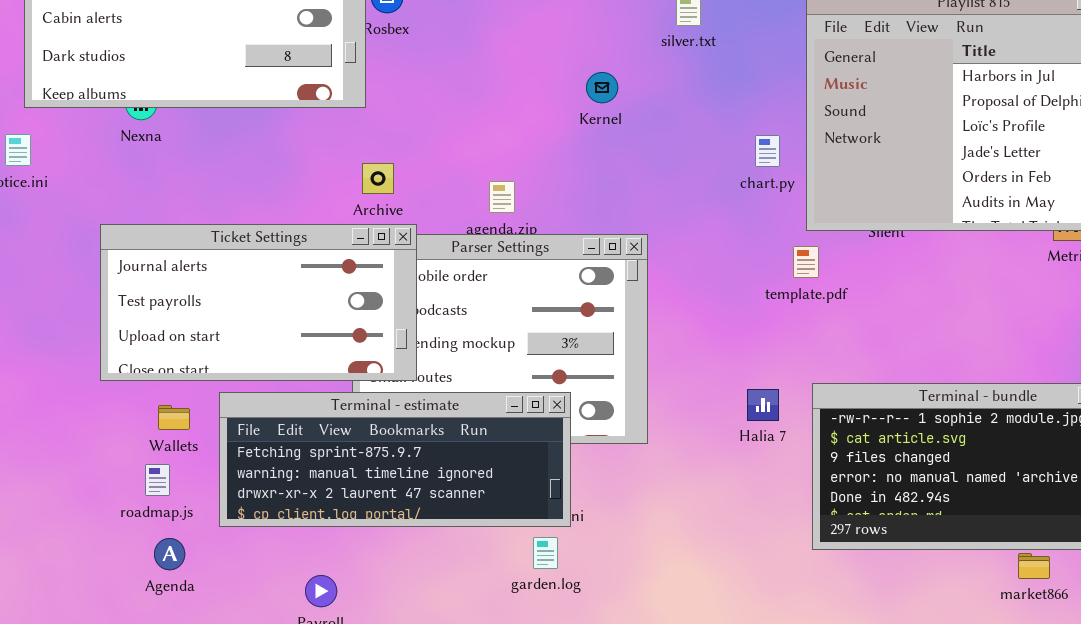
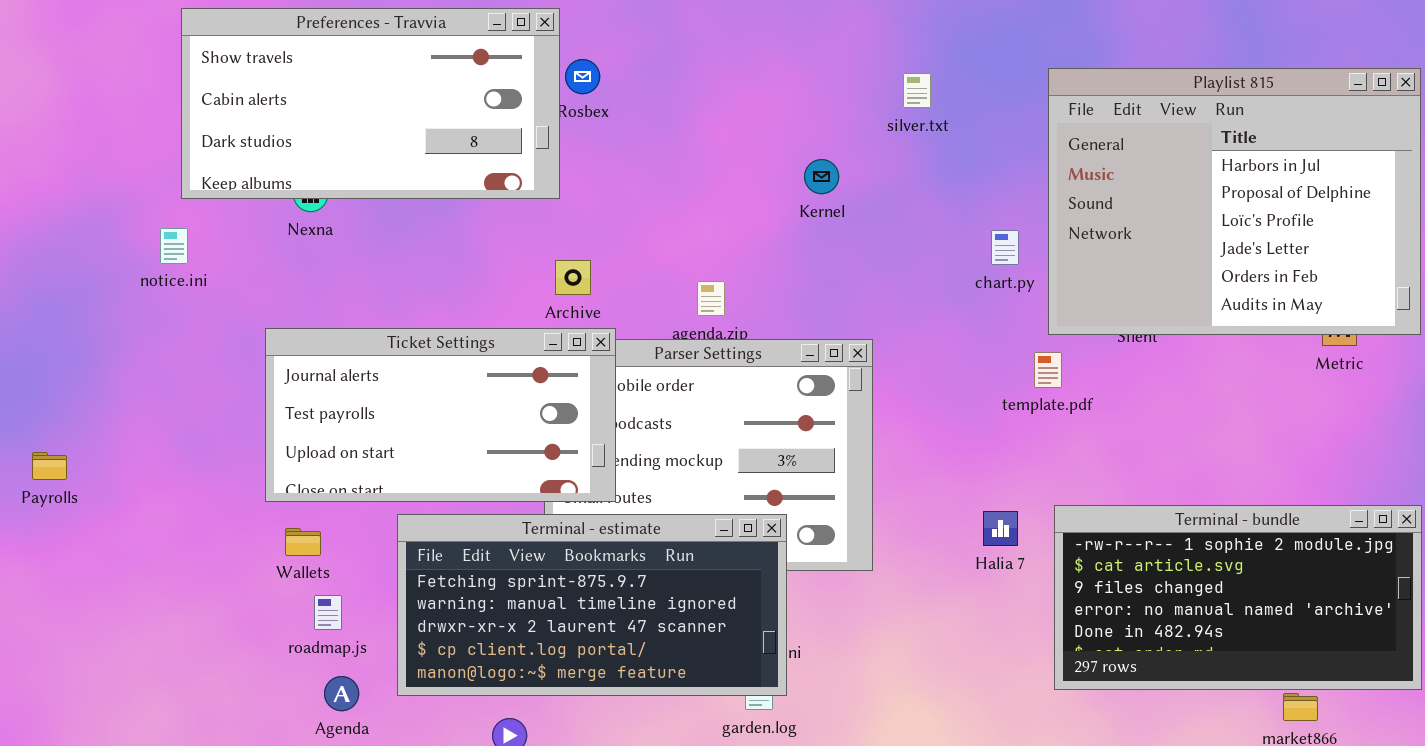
Terminal - estimate: [219,392,571,527] -> [397,514,787,696], resized
Wallets: [158,405,190,430] -> [285,528,321,556], moved

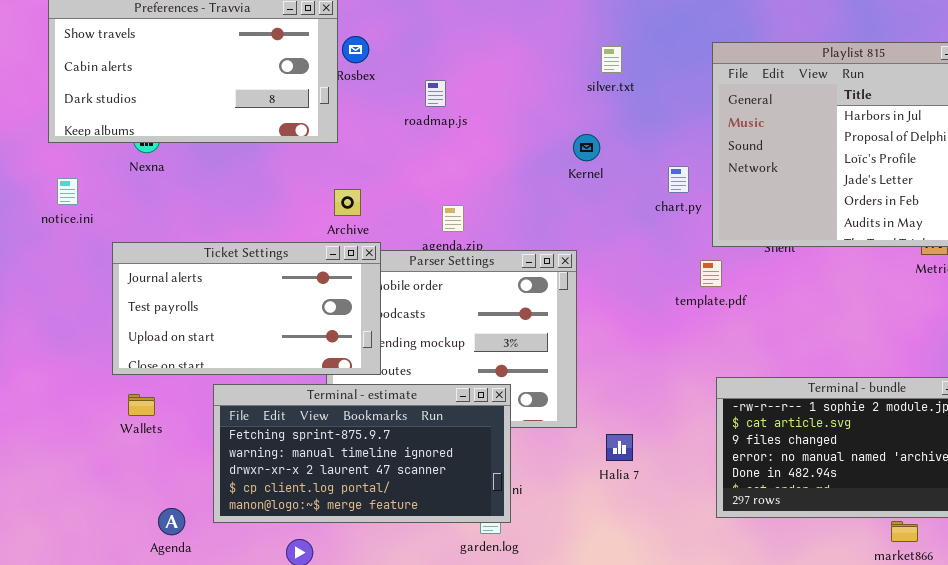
Kernel: [804,159,839,194] -> [573,134,600,161], moved
notice.ini: [160,228,188,264] -> [57,178,78,205], moved
Halia 7: [983,511,1018,546] -> [606,434,633,461], moved
roadmap.js: [314,595,342,630] -> [425,80,446,107], moved

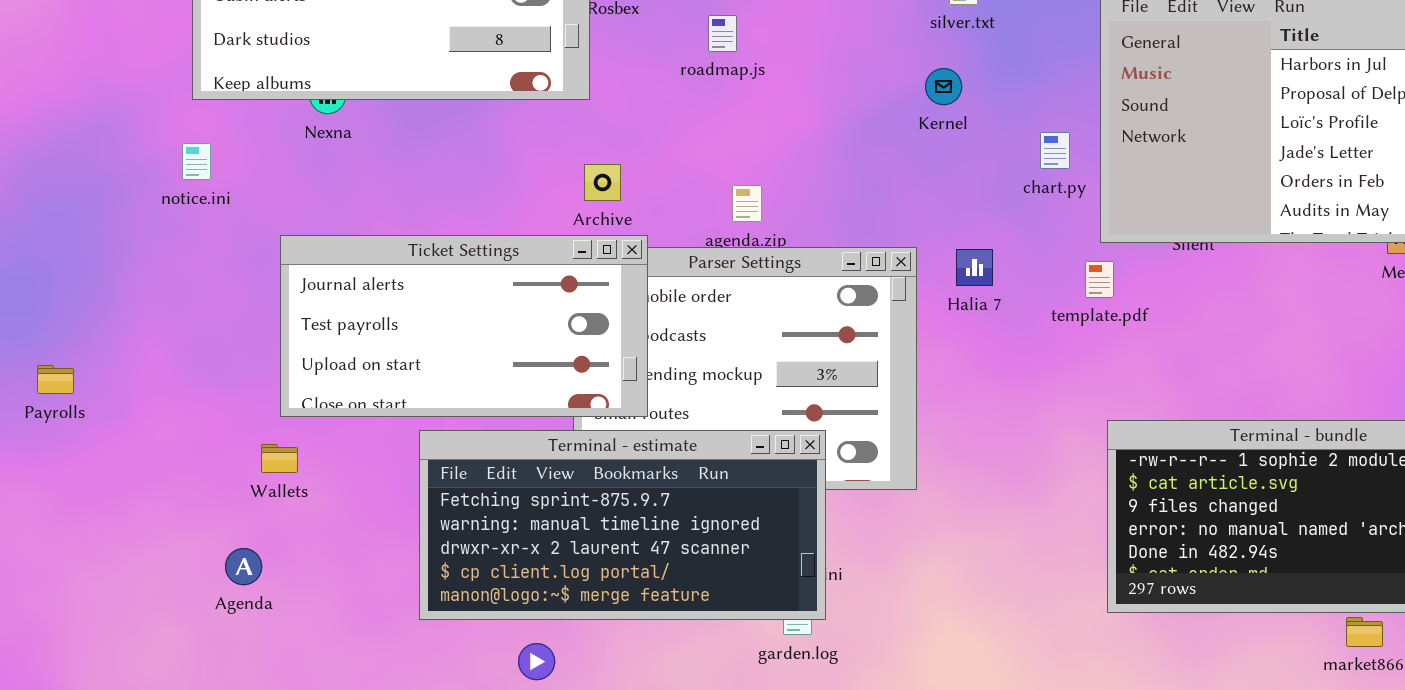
Kernel: [573,134,600,161] -> [925,68,962,105], moved
notice.ini: [57,178,78,205] -> [182,143,211,180], moved
Wallets: [128,394,155,416] -> [261,444,298,473], moved
Halia 7: [606,434,633,461] -> [956,249,993,286], moved
Agenda: [158,508,185,535] -> [225,548,262,585], moved

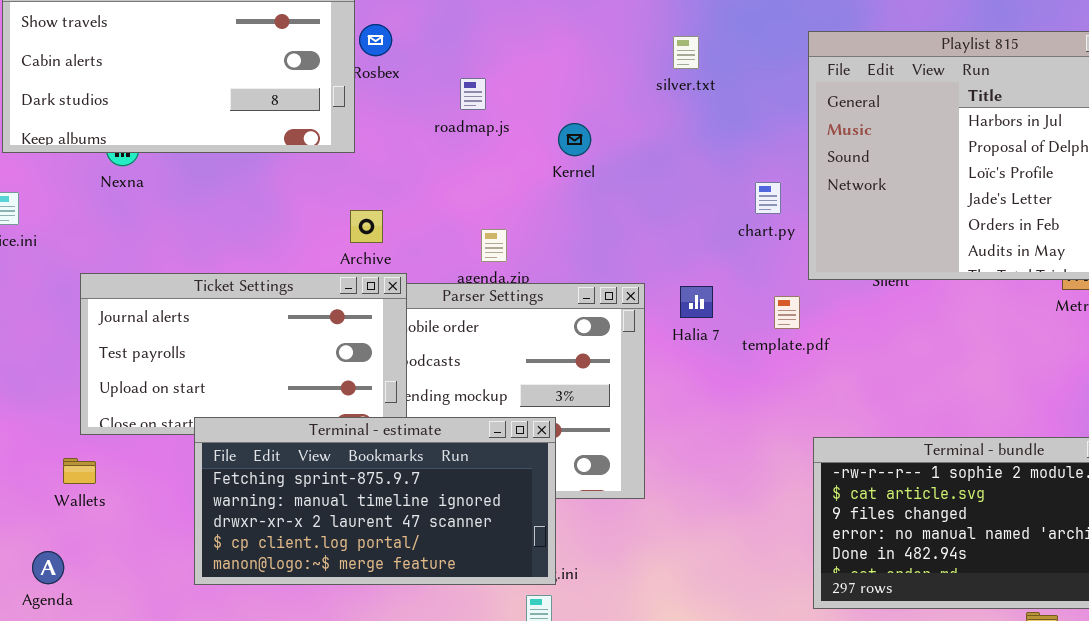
Kernel: [925,68,962,105] -> [558,123,591,156], moved
template.pdf: [1085,261,1114,298] -> [774,296,800,329], moved
Terminal - estimate: [419,430,826,620] -> [194,417,556,585], moved

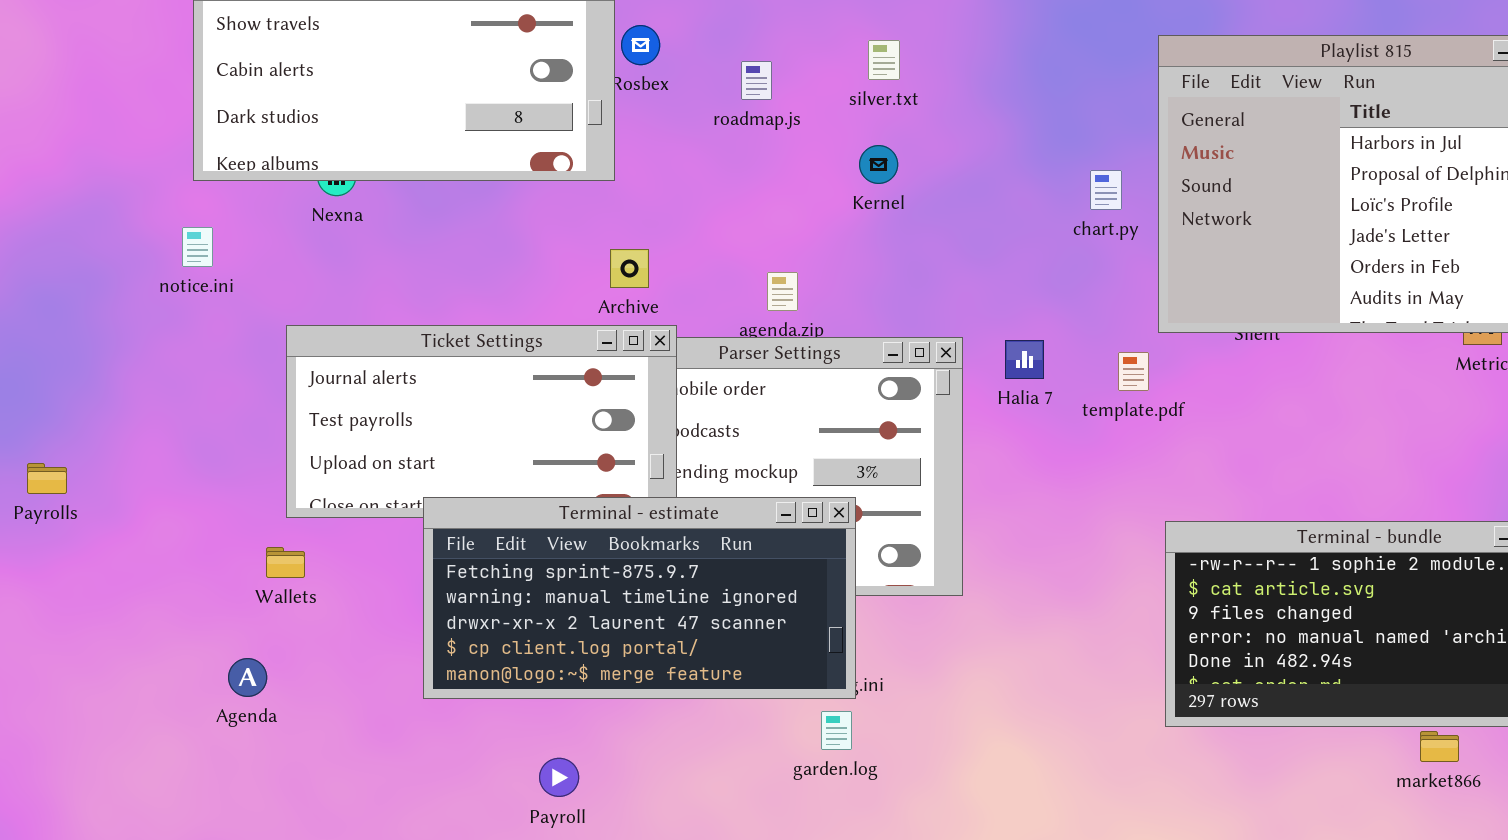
silver.txt: [673,36,699,69] -> [868,40,900,80], moved
roadmap.js: [460,78,486,110] -> [741,61,772,100], moved
chart.py: [755,182,781,214] -> [1090,170,1122,210], moved

